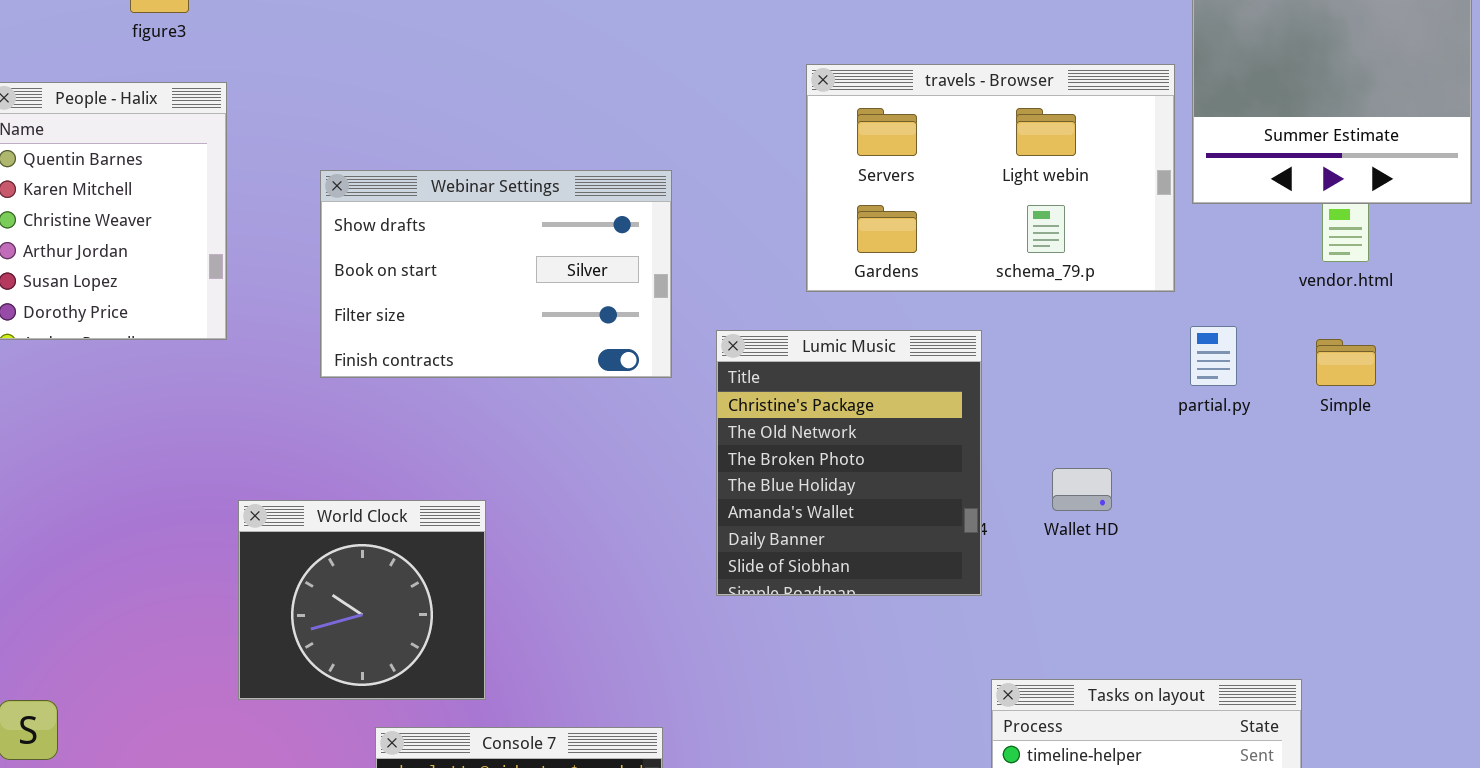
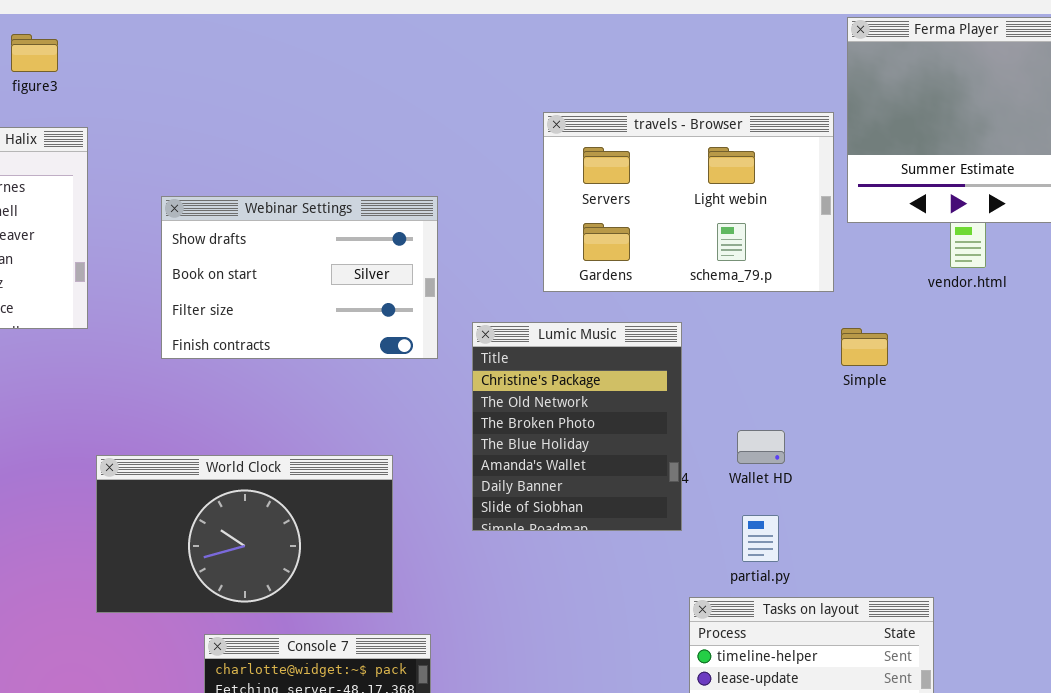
partial.py: [1190,326,1237,386] -> [742,515,779,562], moved
Simple: [1316,339,1376,386] -> [841,328,888,366], moved
World Clock: [238,500,486,700] -> [96,455,393,613], resized

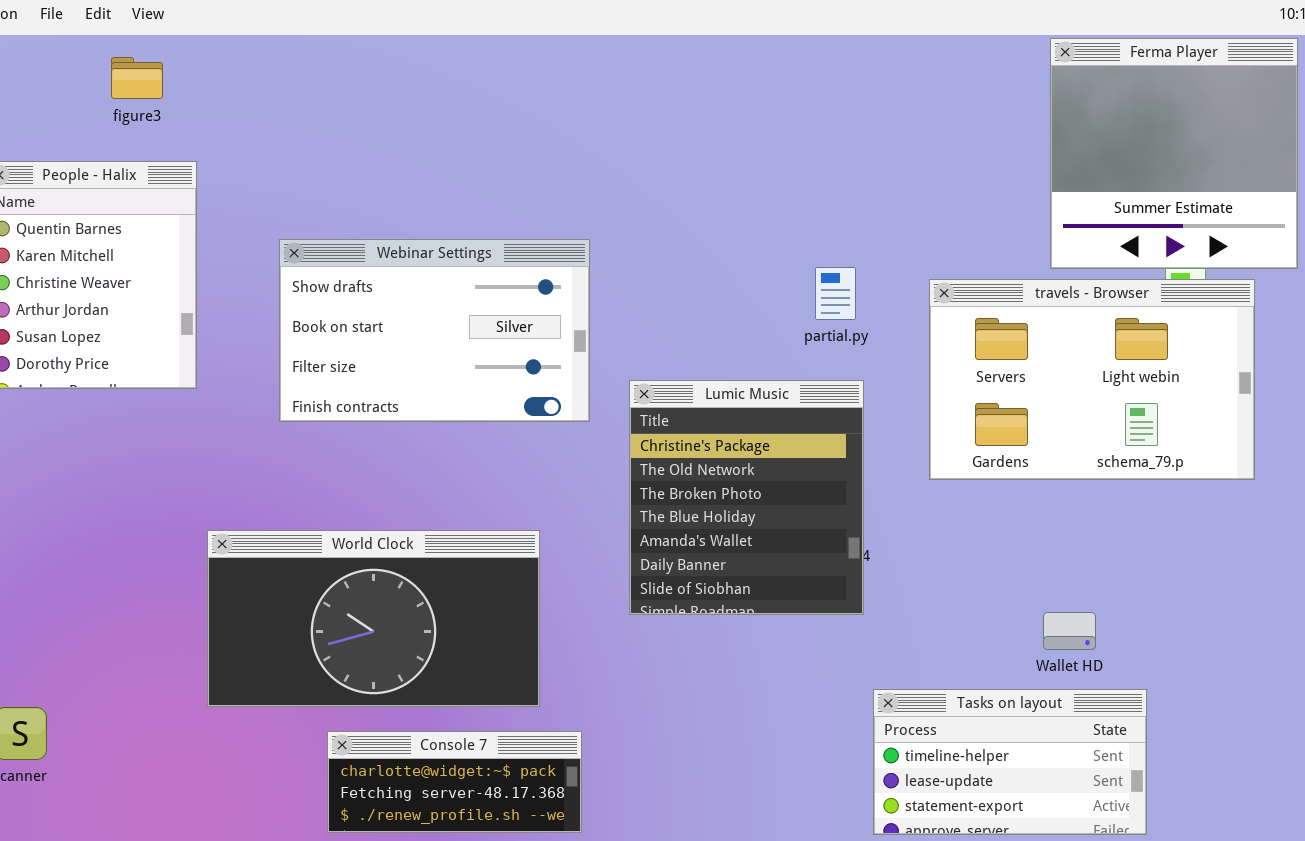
travels - Browser: [543,112,834,292] -> [929,279,1255,480], moved
Wallet HD: [737,430,785,464] -> [1043,612,1096,650], moved
partial.py: [742,515,779,562] -> [815,267,856,320], moved

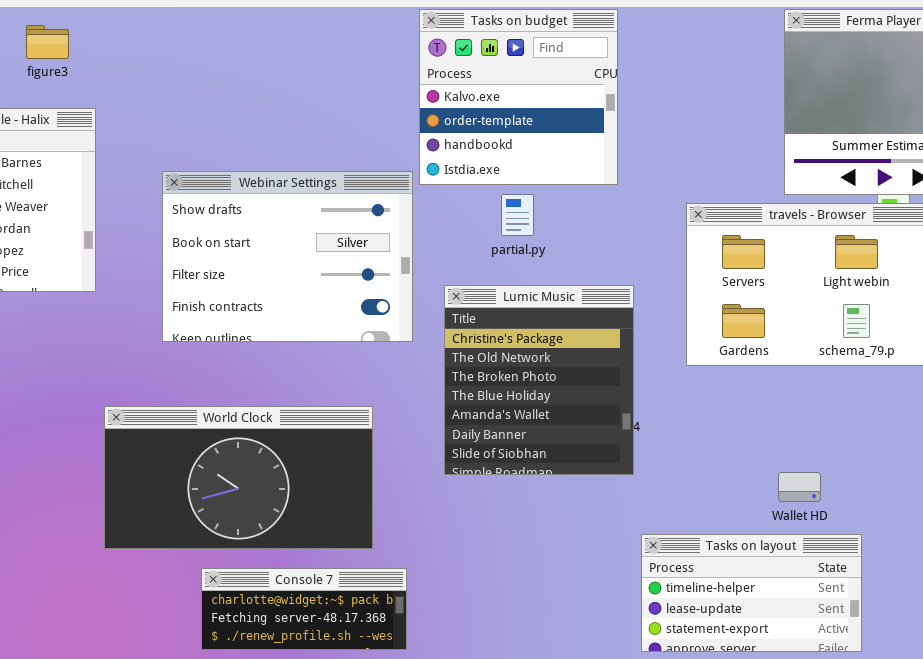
Tasks on budget: none -> [419,9,618,185], opened
Webinar Settings: [279,239,590,422] -> [162,171,413,342], resized
partial.py: [815,267,856,320] -> [501,194,534,236], moved

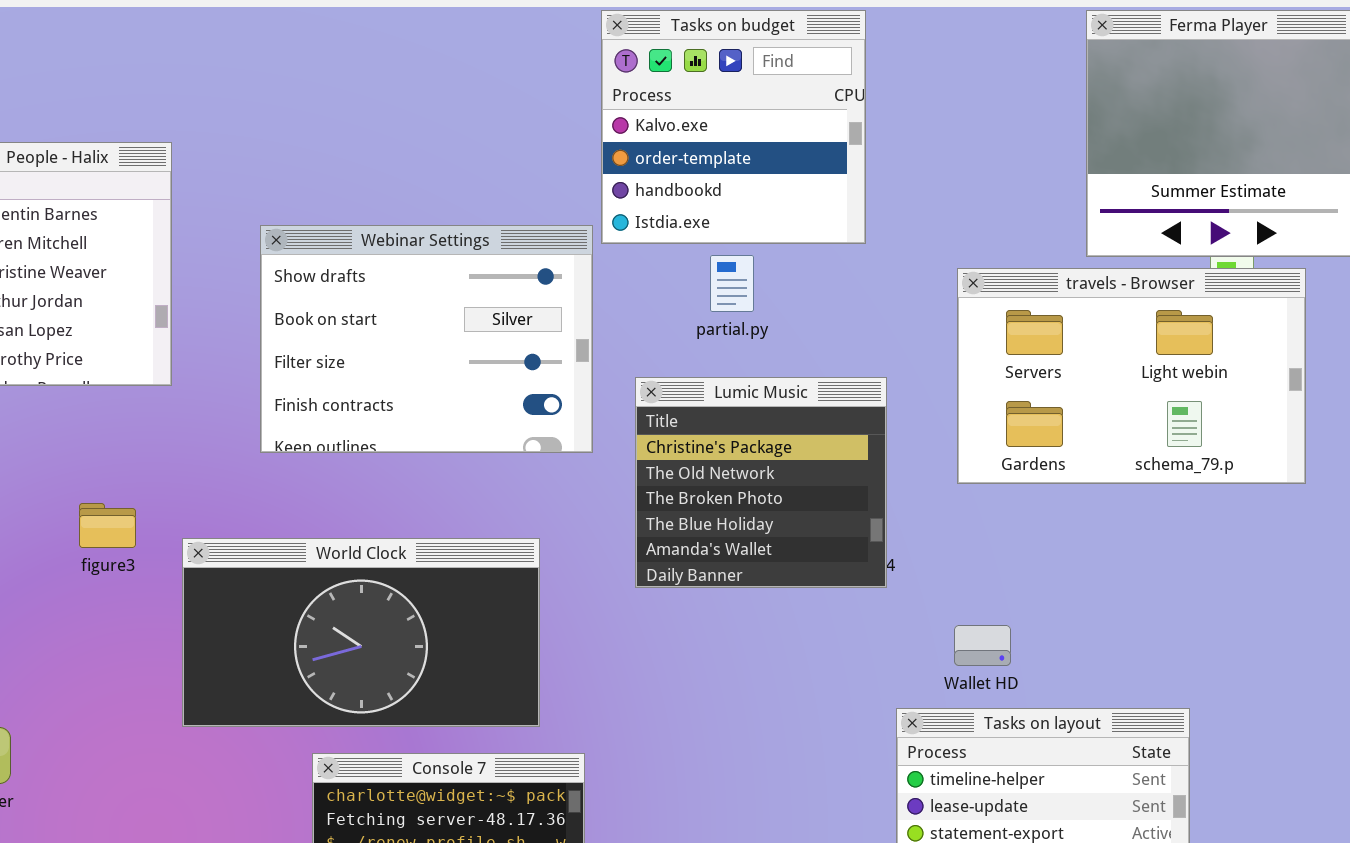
figure3: [26,25,69,59] -> [79,503,136,548], moved
Lumic Music: [444,285,634,475] -> [635,377,887,588], resized
Wallet HD: [778,472,821,502] -> [954,625,1011,666], moved

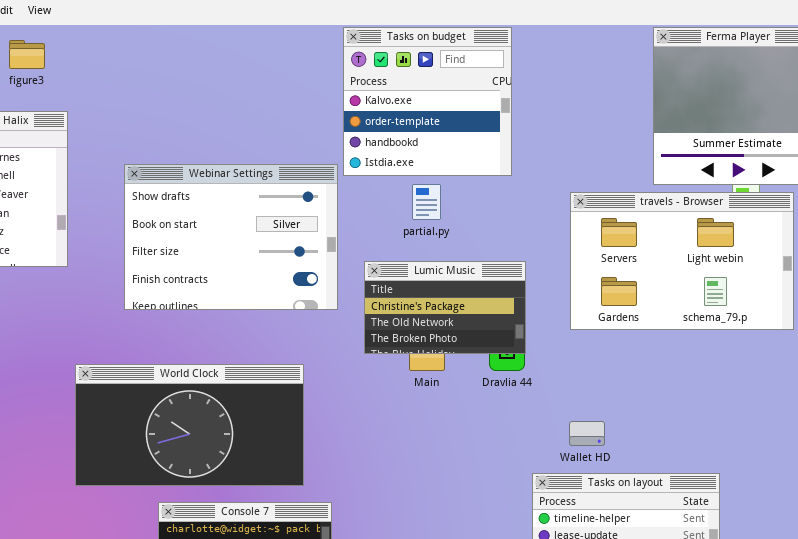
Lumic Music: [635,377,887,588] -> [364,261,526,354], resized
figure3: [79,503,136,548] -> [9,40,45,69], moved

